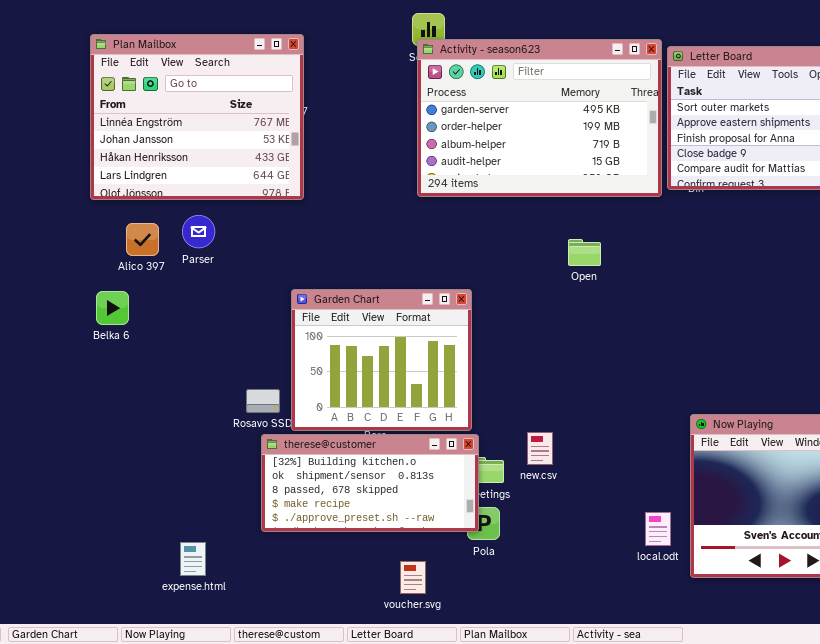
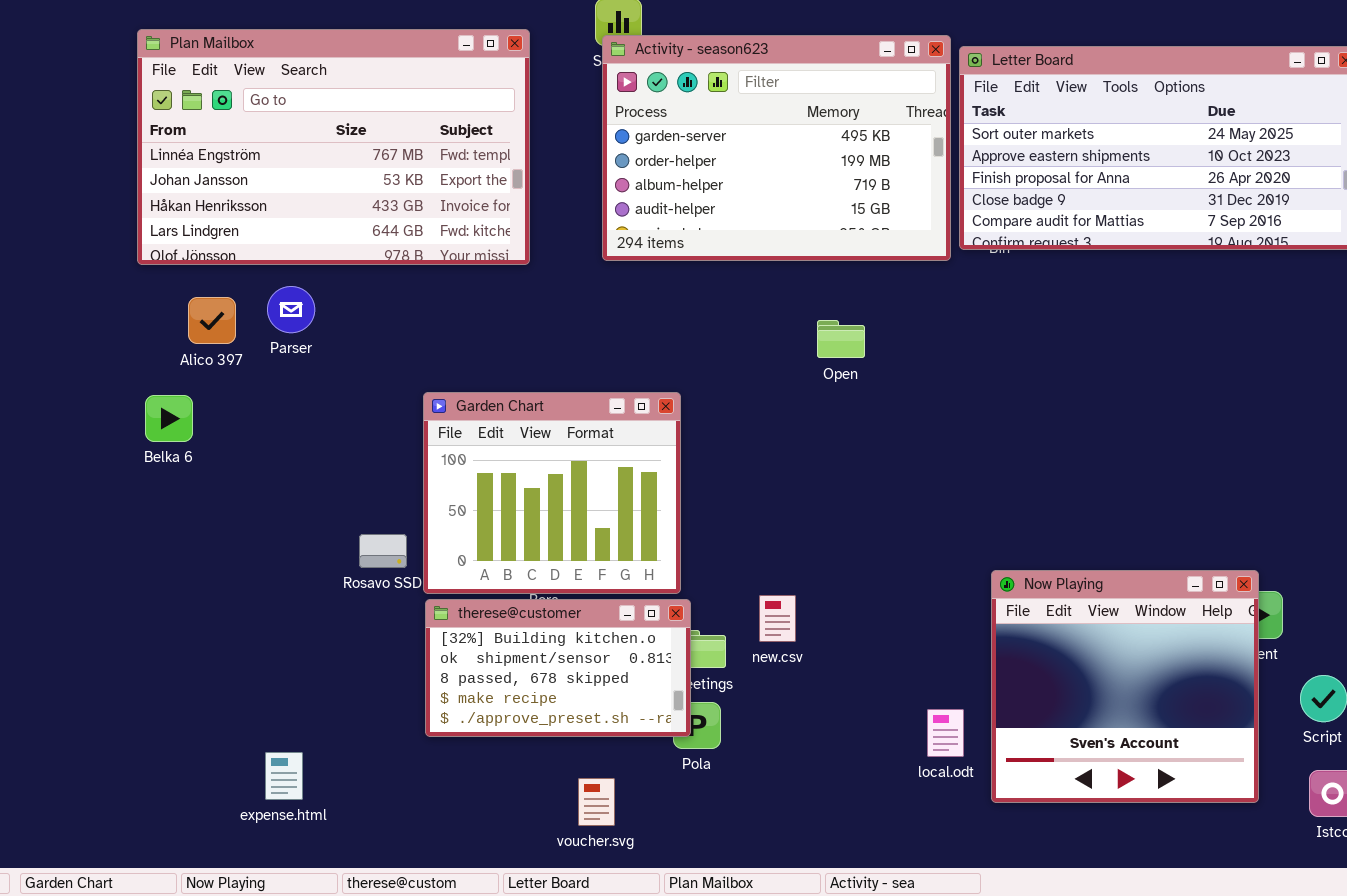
Plan Mailbox: [90,34,304,200] -> [137,29,530,265], resized
therese@customer: [261,434,479,532] -> [425,599,691,737], resized

